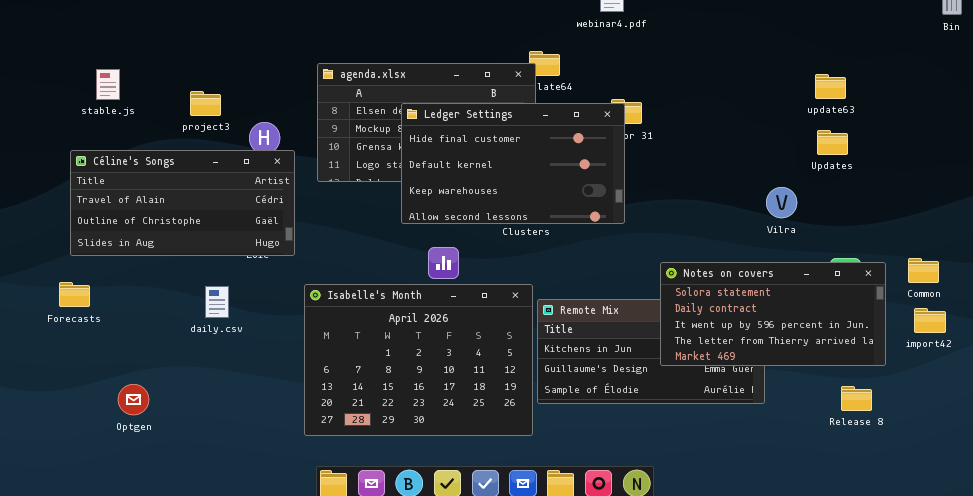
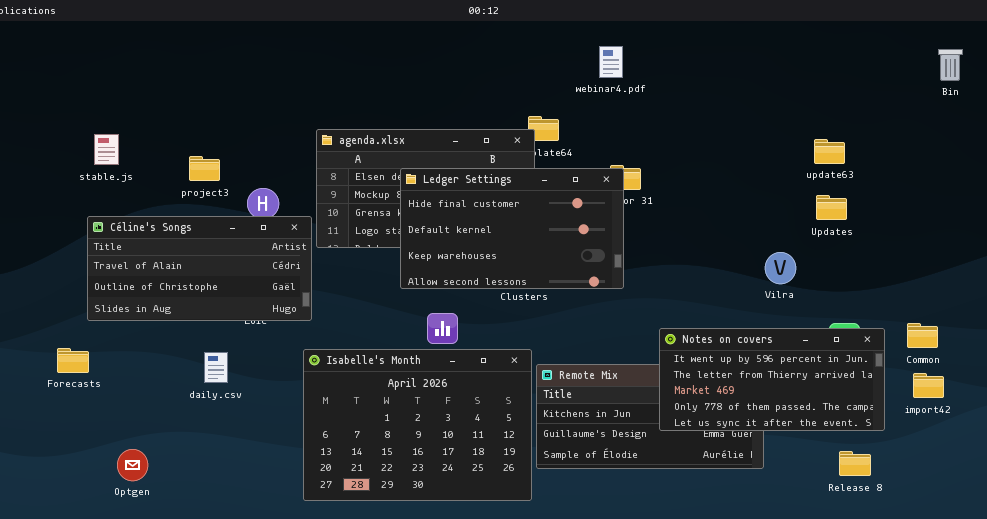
Céline's Songs: [70,150,295,256] -> [87,216,312,321], moved
Notes on covers: [660,262,886,366] -> [659,328,885,431], scrolled down 2 rows

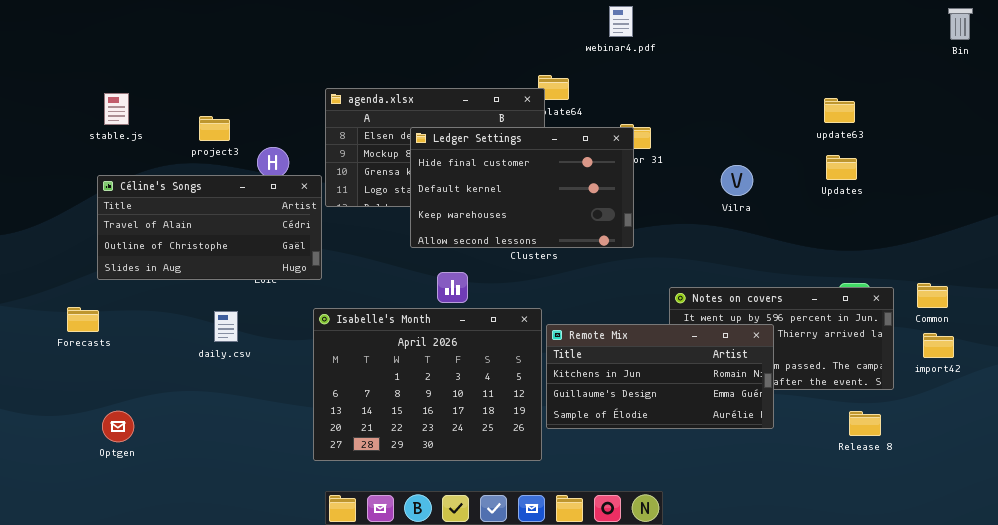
Vilra: [765,252,796,284] -> [721,165,753,196], moved
Remote Mix: [536,364,764,469] -> [546,324,774,429], raised
Optgen: [117,449,148,481] -> [102,411,134,442], moved

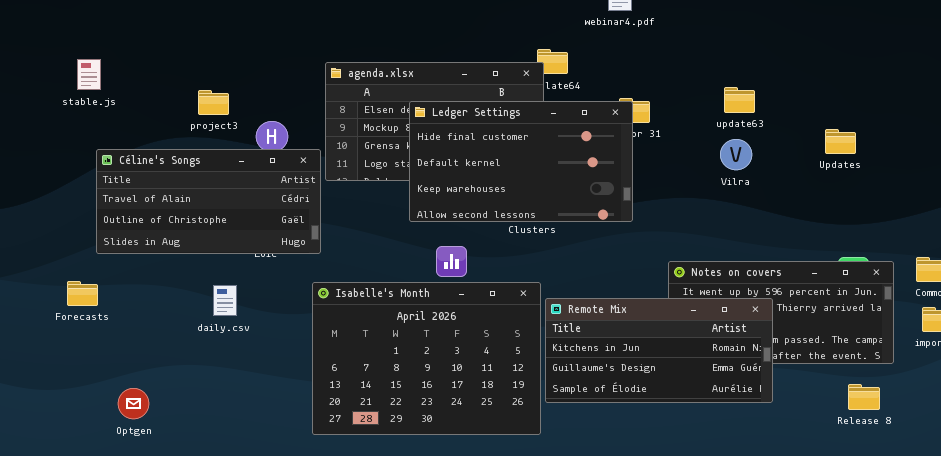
stable.js: [104,93,129,125] -> [77,59,101,90], moved
update63: [824,98,855,123] -> [724,87,755,113], moved
Optgen: [102,411,134,442] -> [118,388,149,419], moved

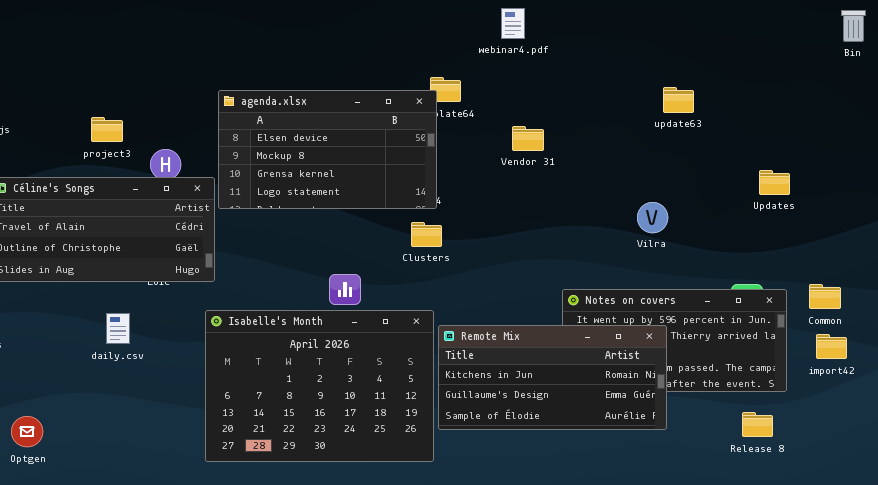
update63: [724,87,755,113] -> [663,87,694,113], moved
Ledger Settings: [409,101,633,222] -> none, closed
Updates: [825,129,856,154] -> [759,170,790,195], moved
Vilra: [720,139,752,170] -> [637,202,668,233], moved

